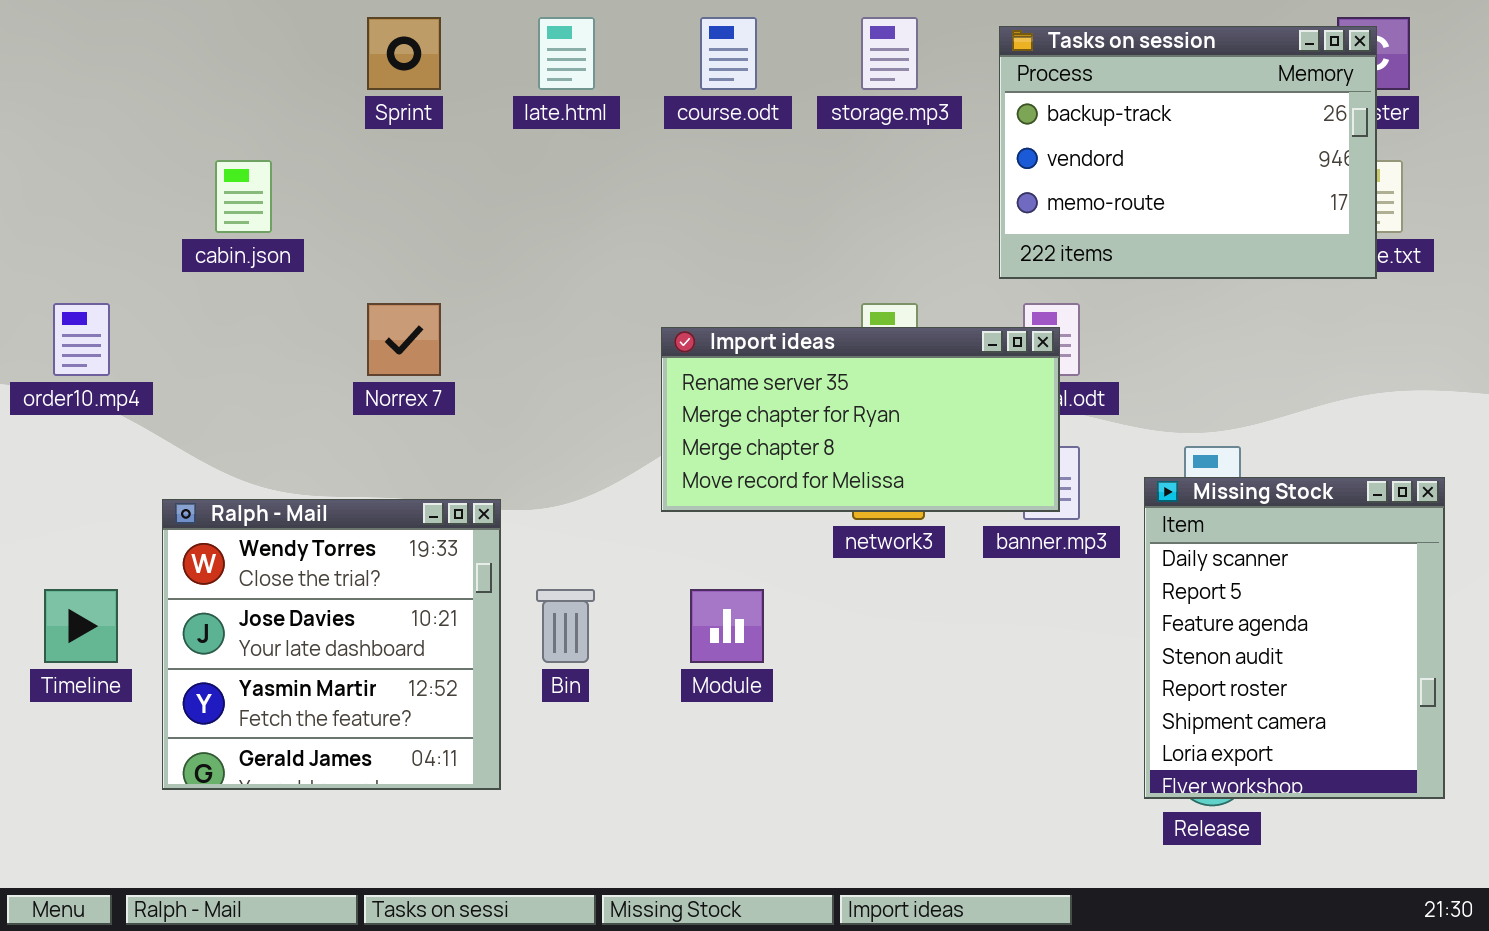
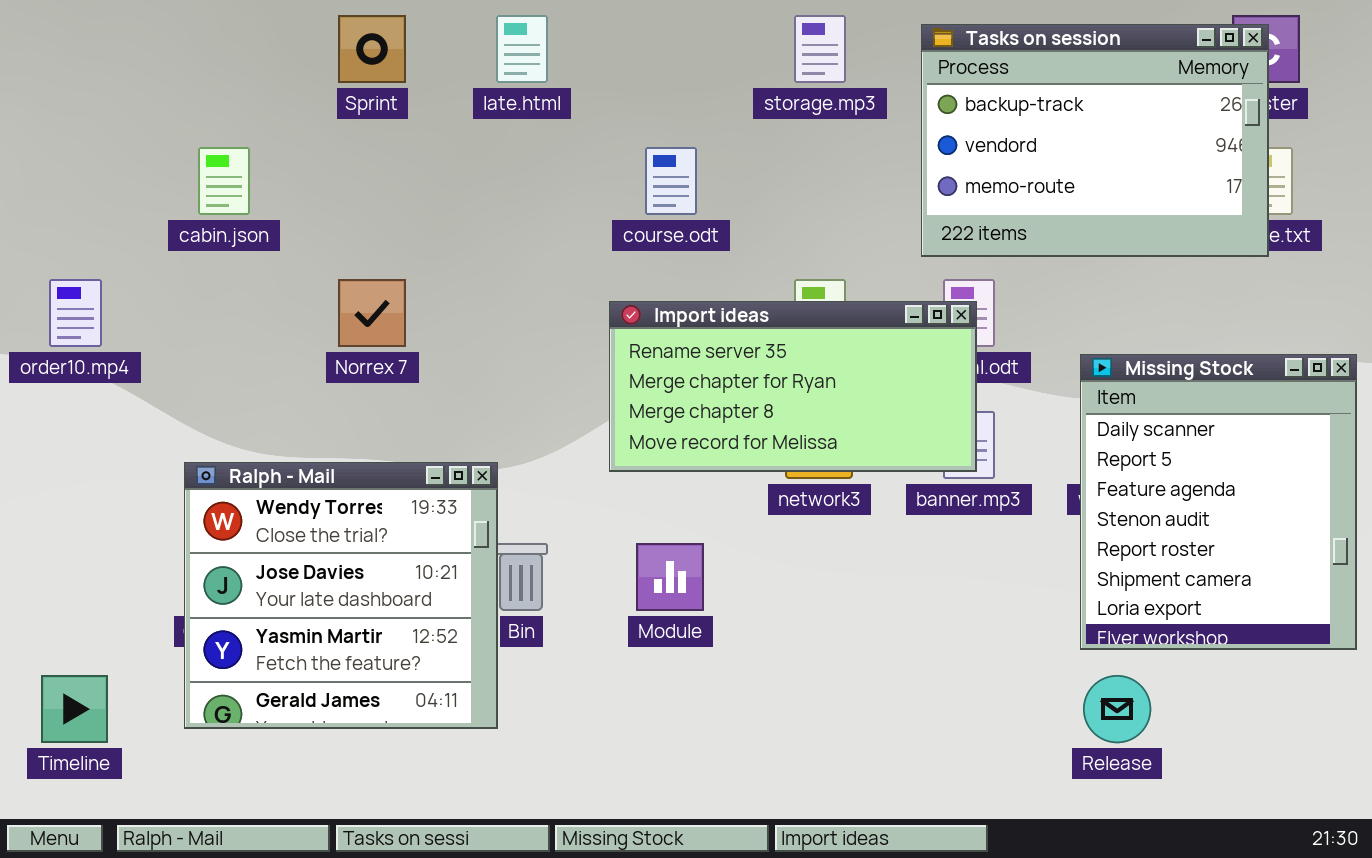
course.odt: [700,17,757,90] -> [645,147,697,215], moved
Missing Stock: [1144,477,1445,799] -> [1080,354,1357,650], moved
Ralph - Mail: [162,499,501,790] -> [184,462,498,729], moved
Timeline: [44,589,118,663] -> [41,675,108,743], moved

